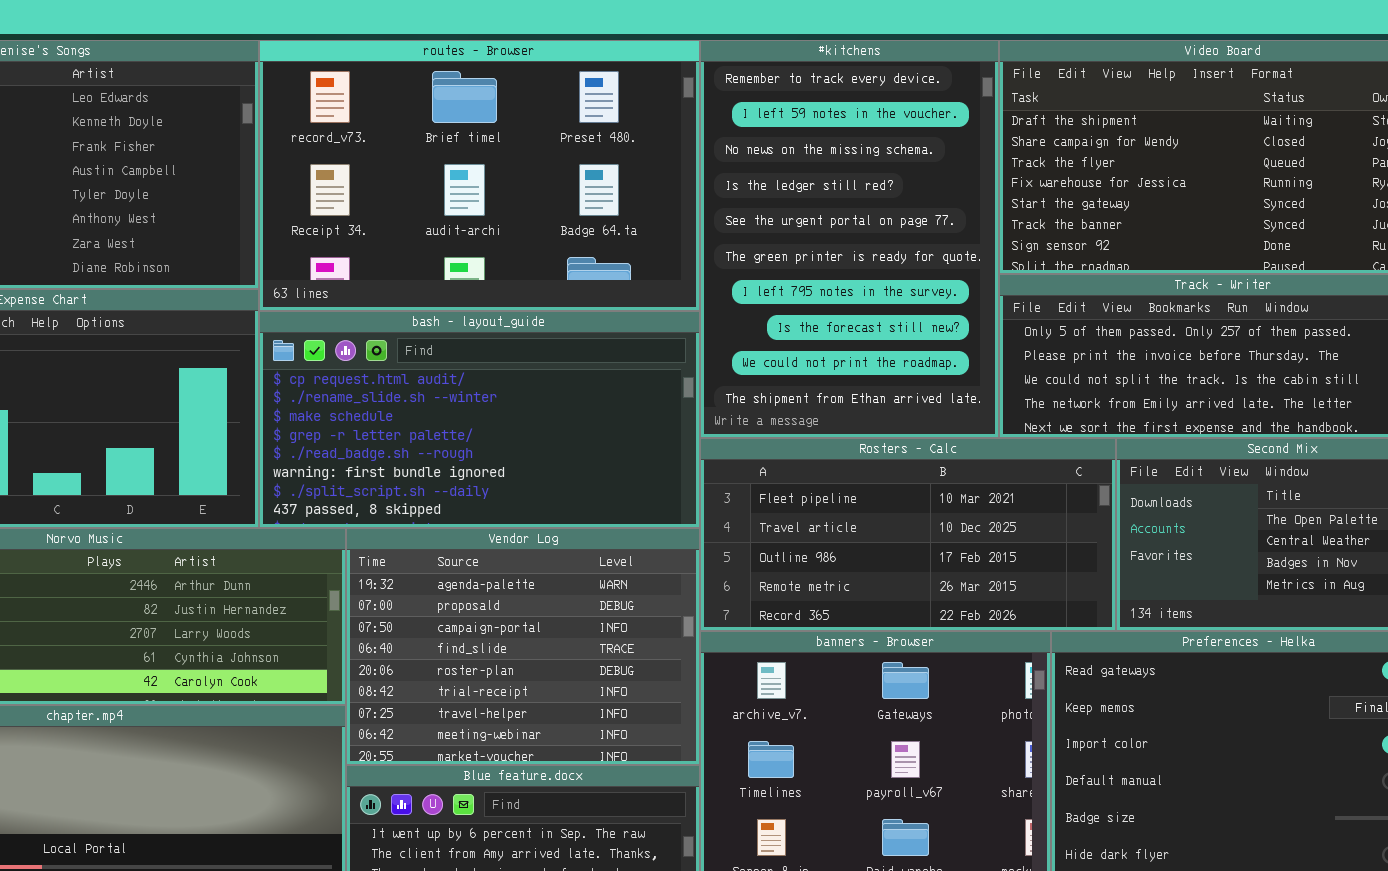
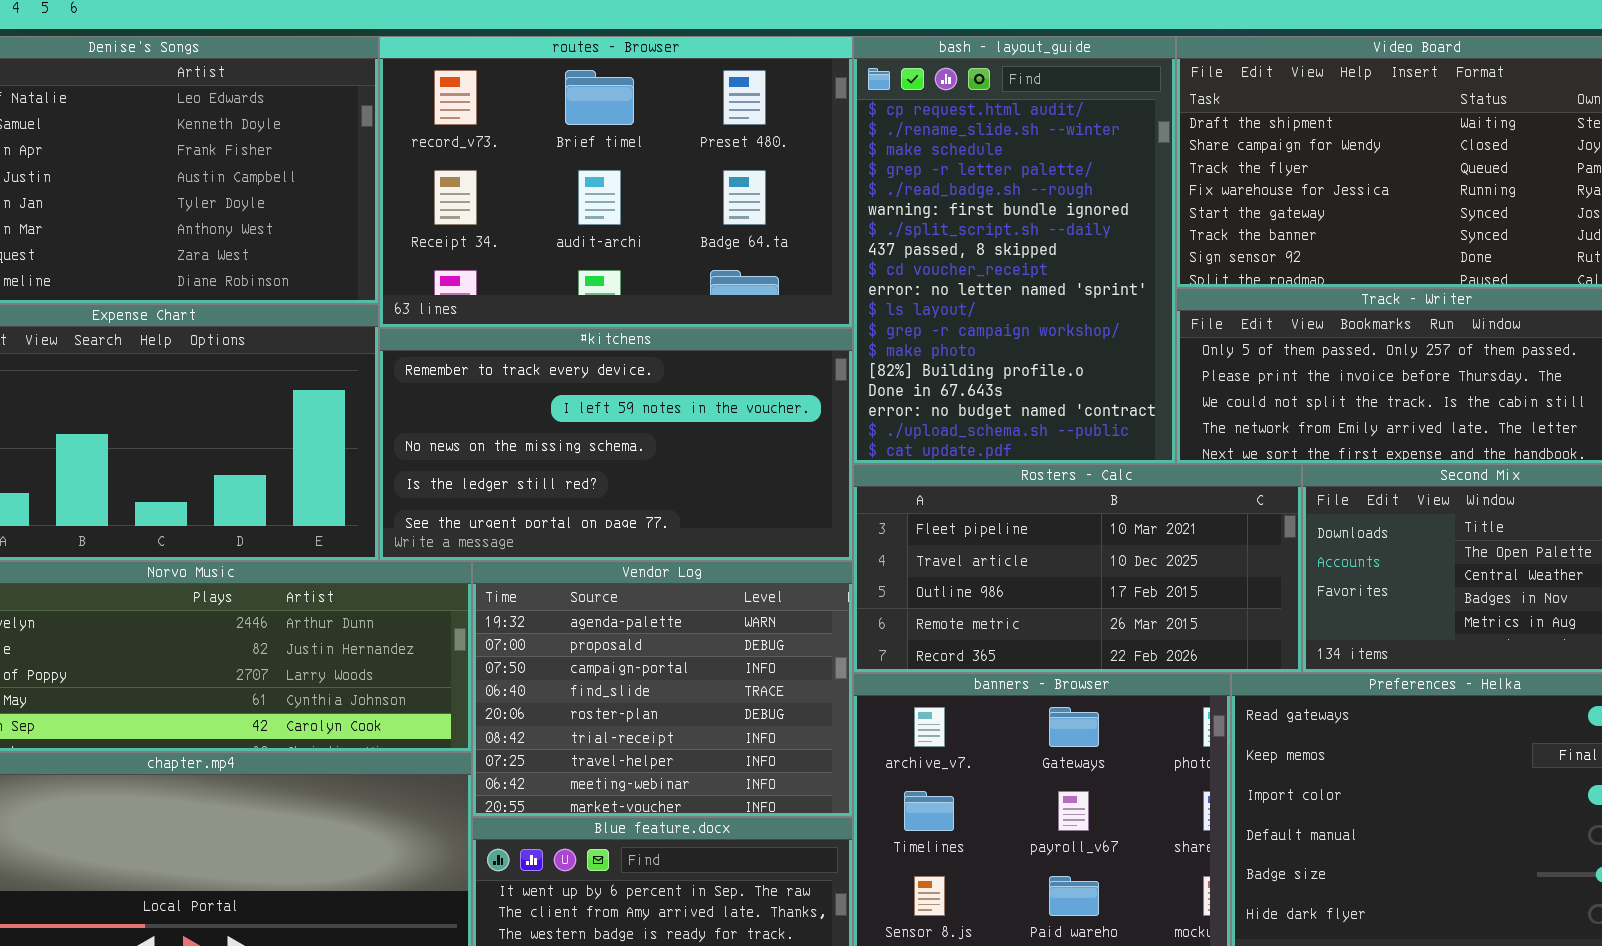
#kitchens: [700,40,999,438] -> [379,328,853,561], moved, resized
bash - layout_guide: [259,311,700,528] -> [853,36,1176,464], moved, resized

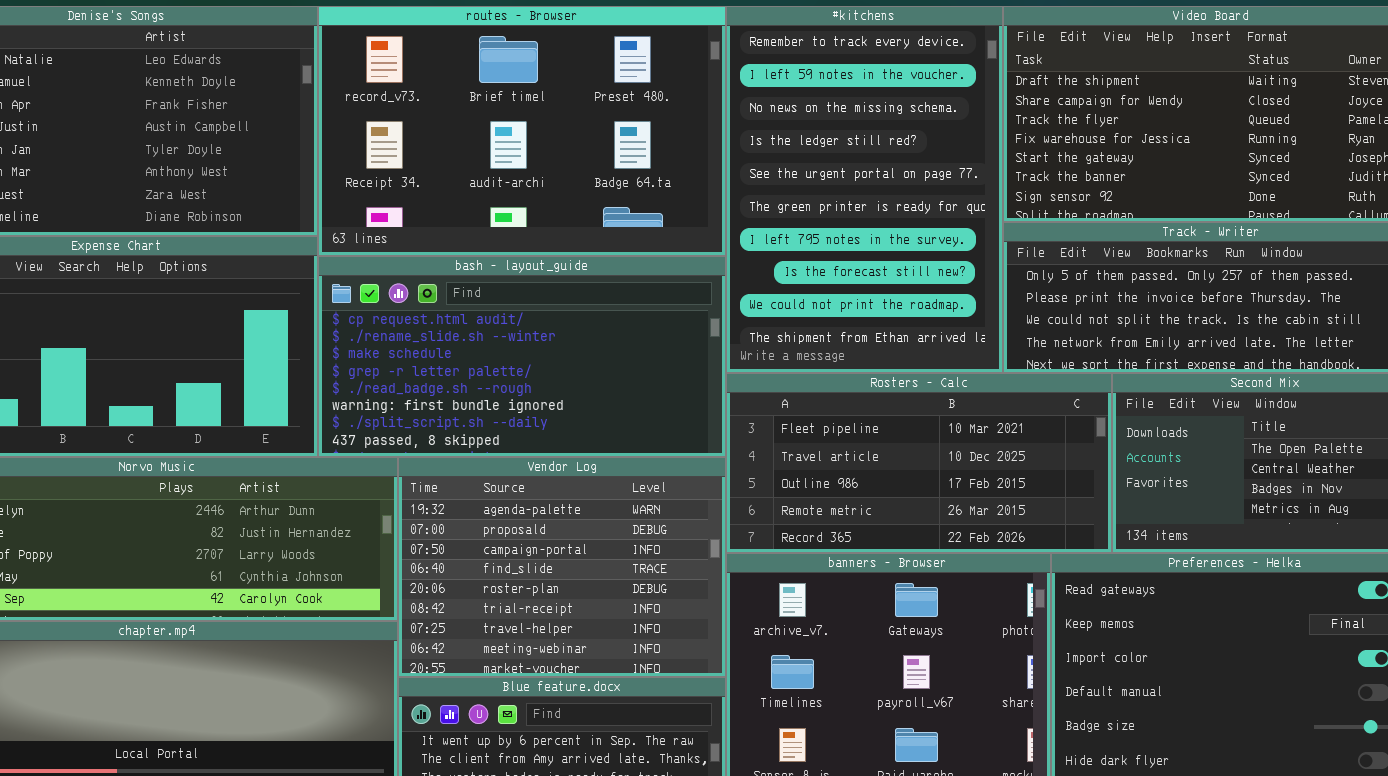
bash - layout_guide: [853,36,1176,464] -> [318,256,726,457], moved, resized
#kitchens: [379,328,853,561] -> [726,6,1003,373], moved, resized

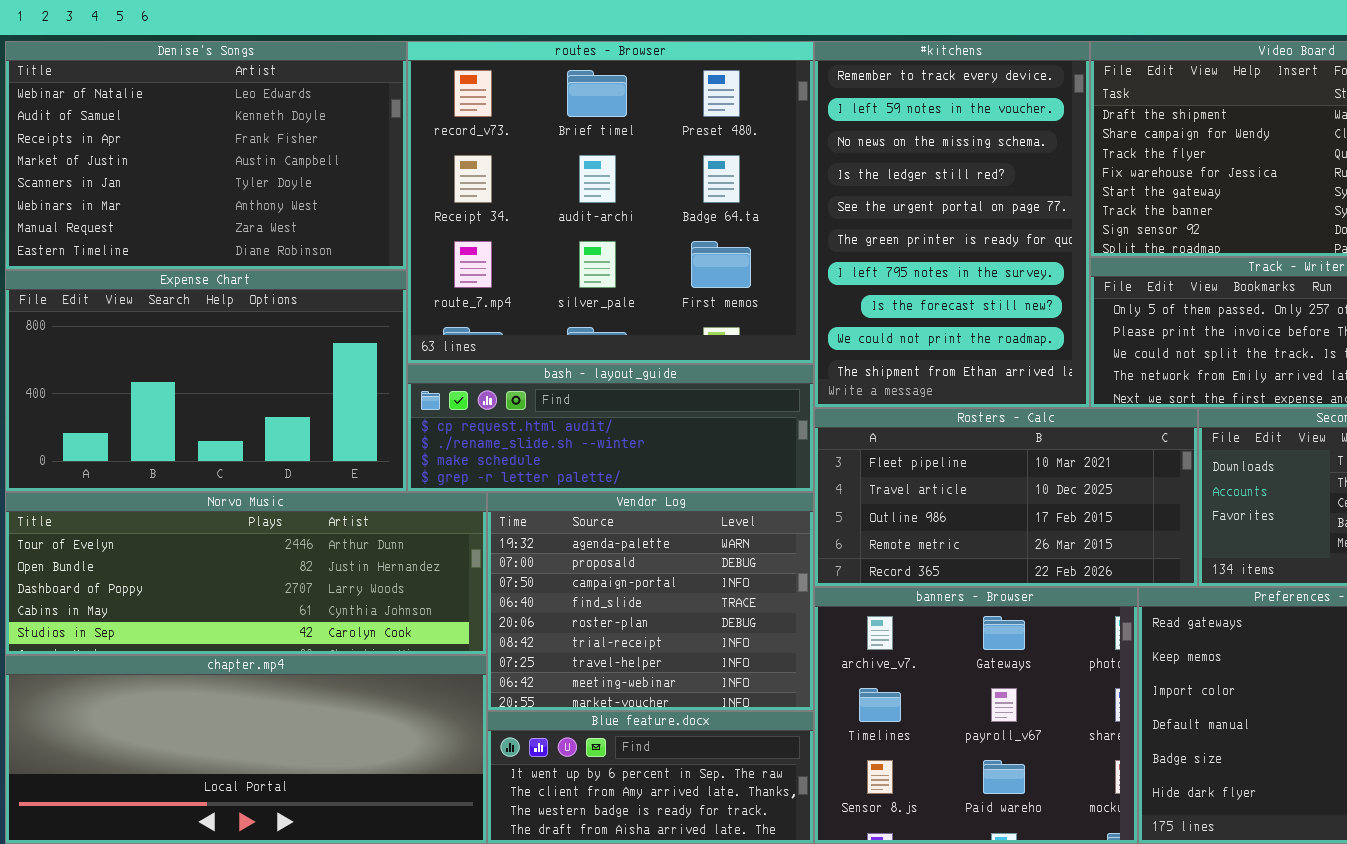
routes - Browser: [318,6,726,256] -> [407,41,814,364], resized
bash - layout_guide: [318,256,726,457] -> [407,364,814,492], resized

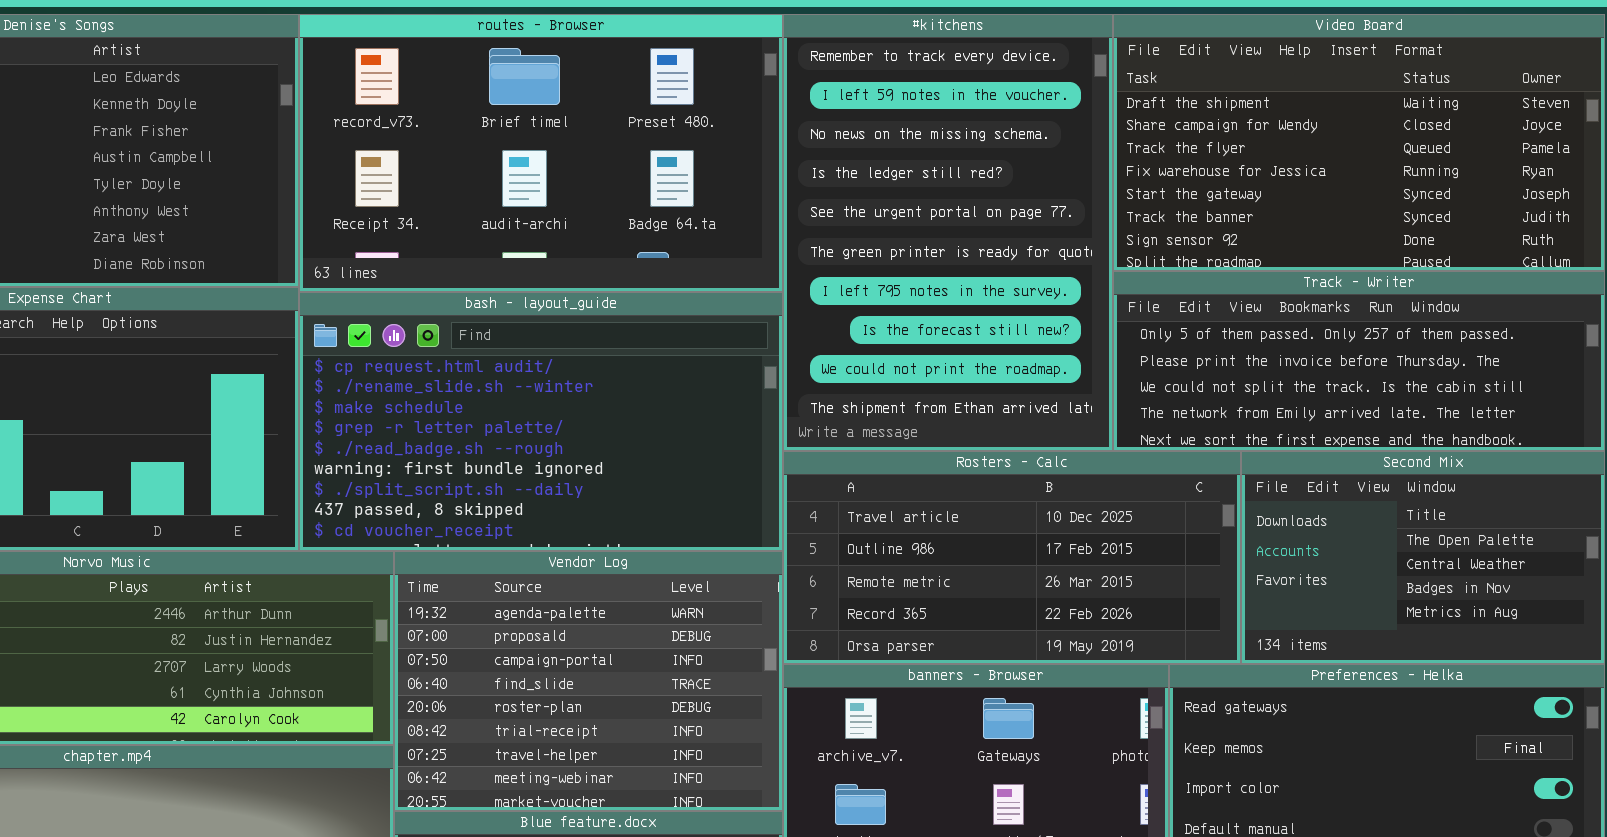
routes - Browser: [407,41,814,364] -> [299,14,783,292], resized
bash - layout_guide: [407,364,814,492] -> [299,292,783,551], resized
Rosters - Calc: [814,408,1198,587] -> [783,451,1241,664], scrolled down 1 row

